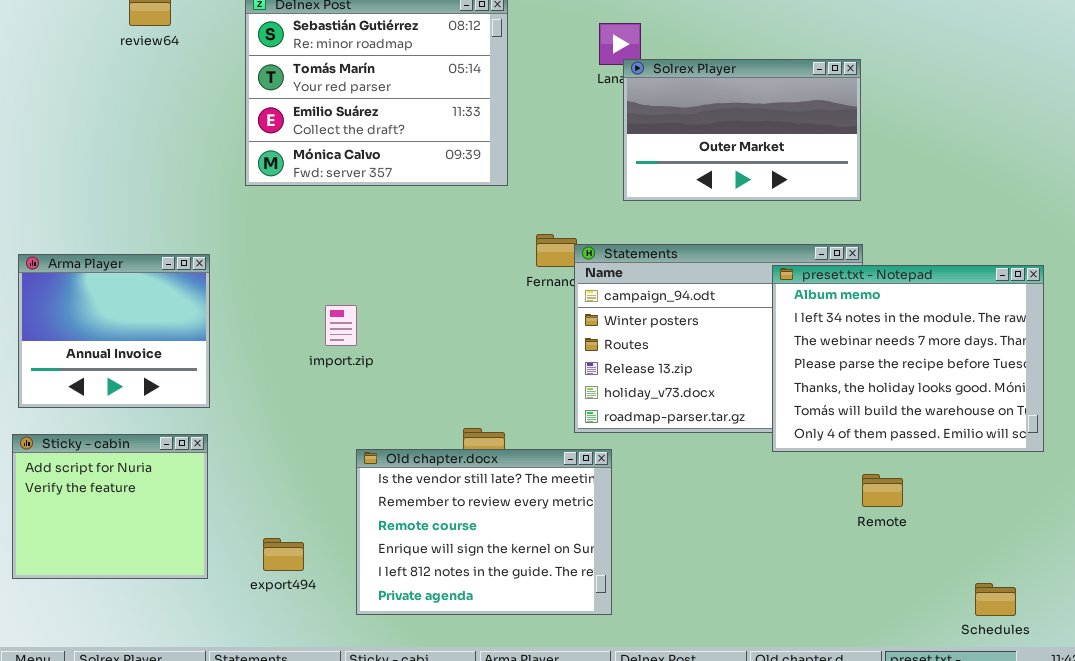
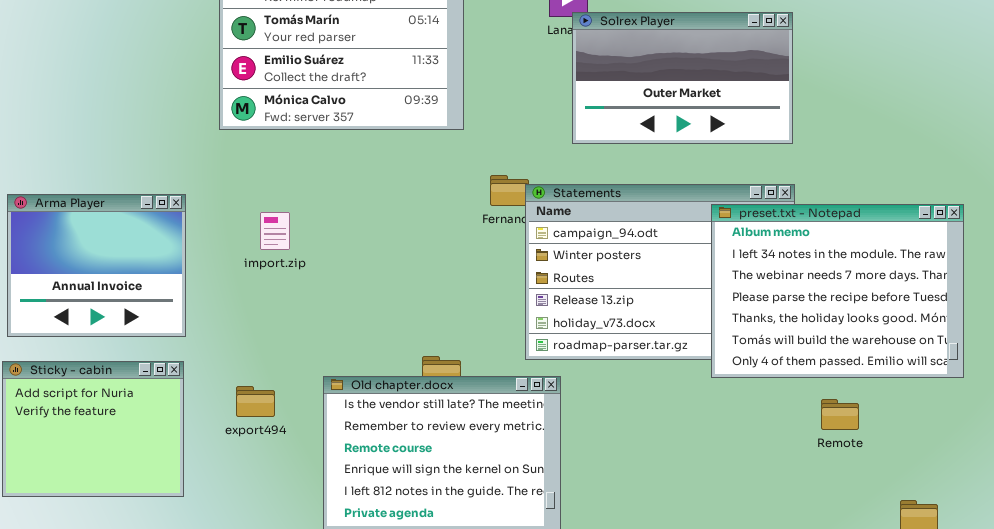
import.zip: [325,305,357,346] -> [260,212,290,250], moved
Remote: [862,474,903,507] -> [821,399,859,430], moved
export494: [263,538,304,571] -> [236,386,275,417], moved

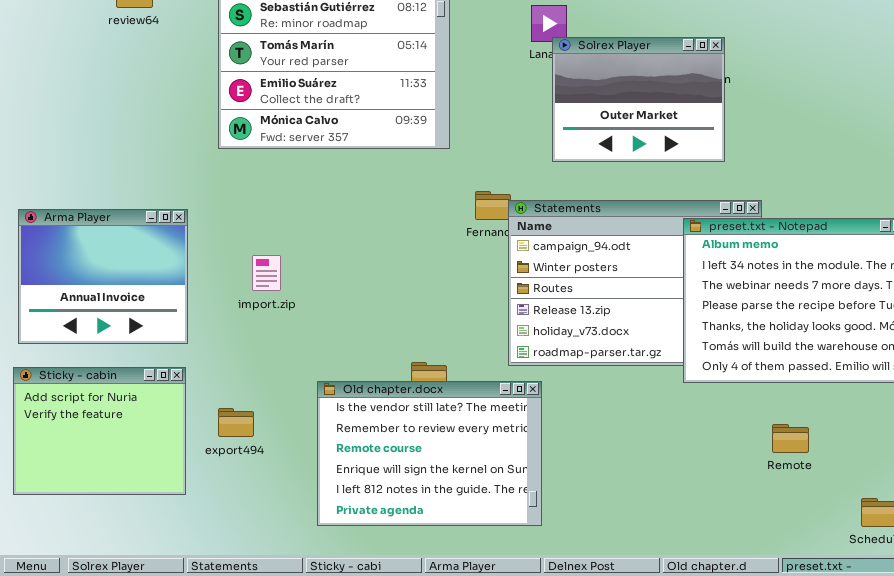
Solrex Player: [572,12,793,144] -> [552,37,725,162], resized
import.zip: [260,212,290,250] -> [252,255,281,291], moved
export494: [236,386,275,417] -> [218,408,254,437], moved
Remote: [821,399,859,430] -> [772,424,809,453], moved

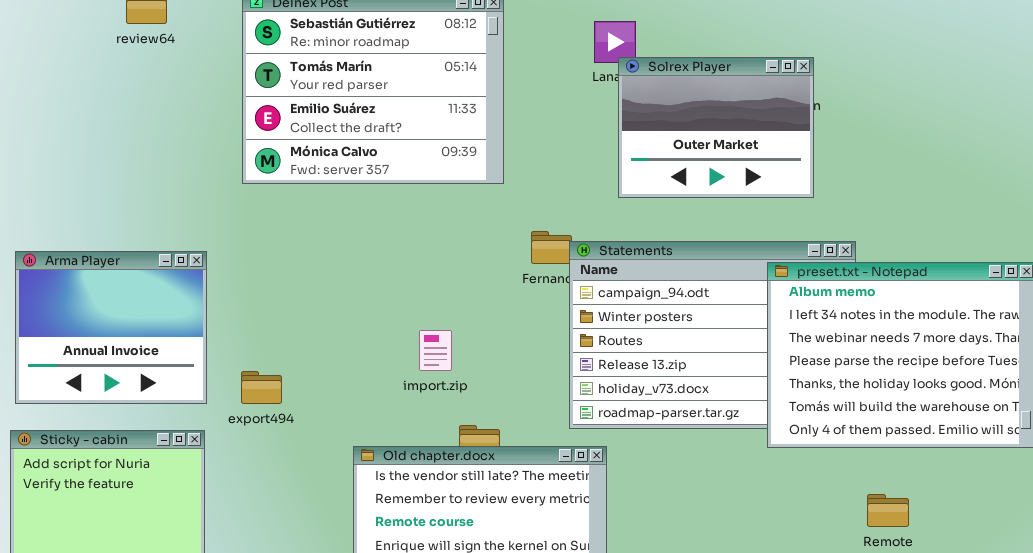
import.zip: [252,255,281,291] -> [419,330,452,371], moved
export494: [218,408,254,437] -> [241,371,282,404], moved

